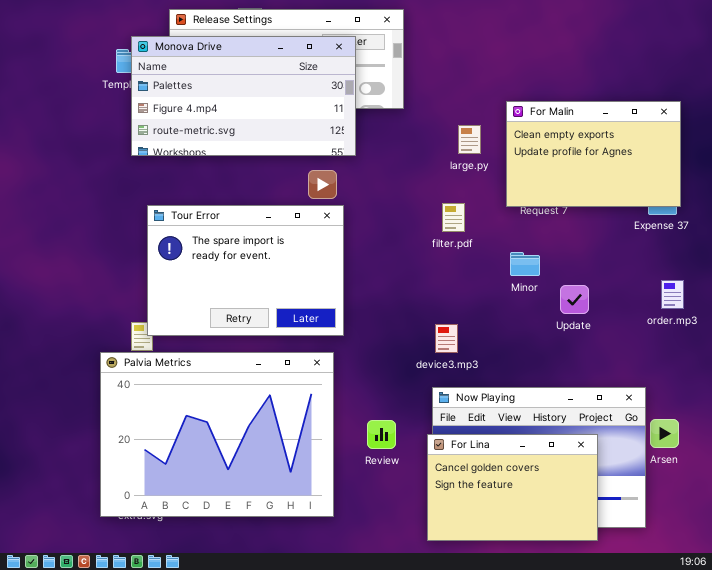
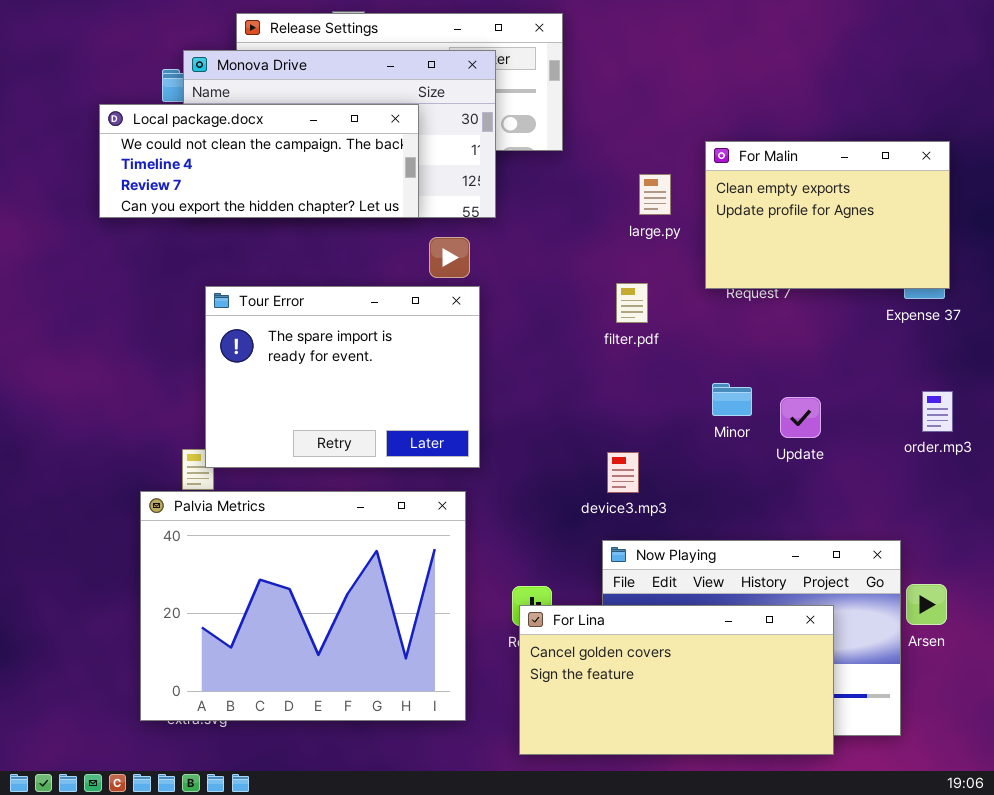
Local package.docx: none -> [99,104,419,218], opened
Minor: [510,252,540,276] -> [712,383,752,416], moved
For Lina: [427,434,598,541] -> [519,605,834,755], resized

